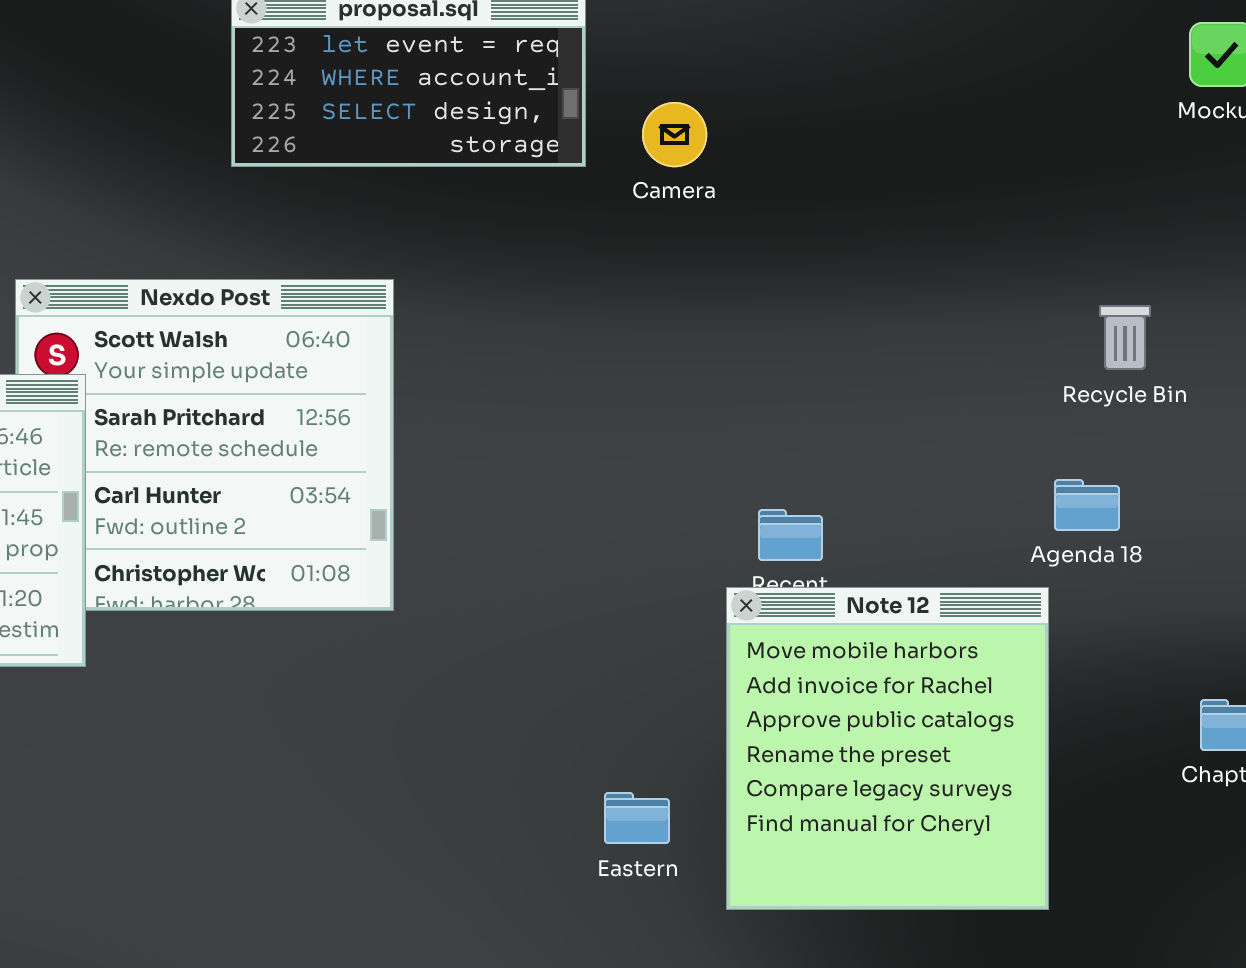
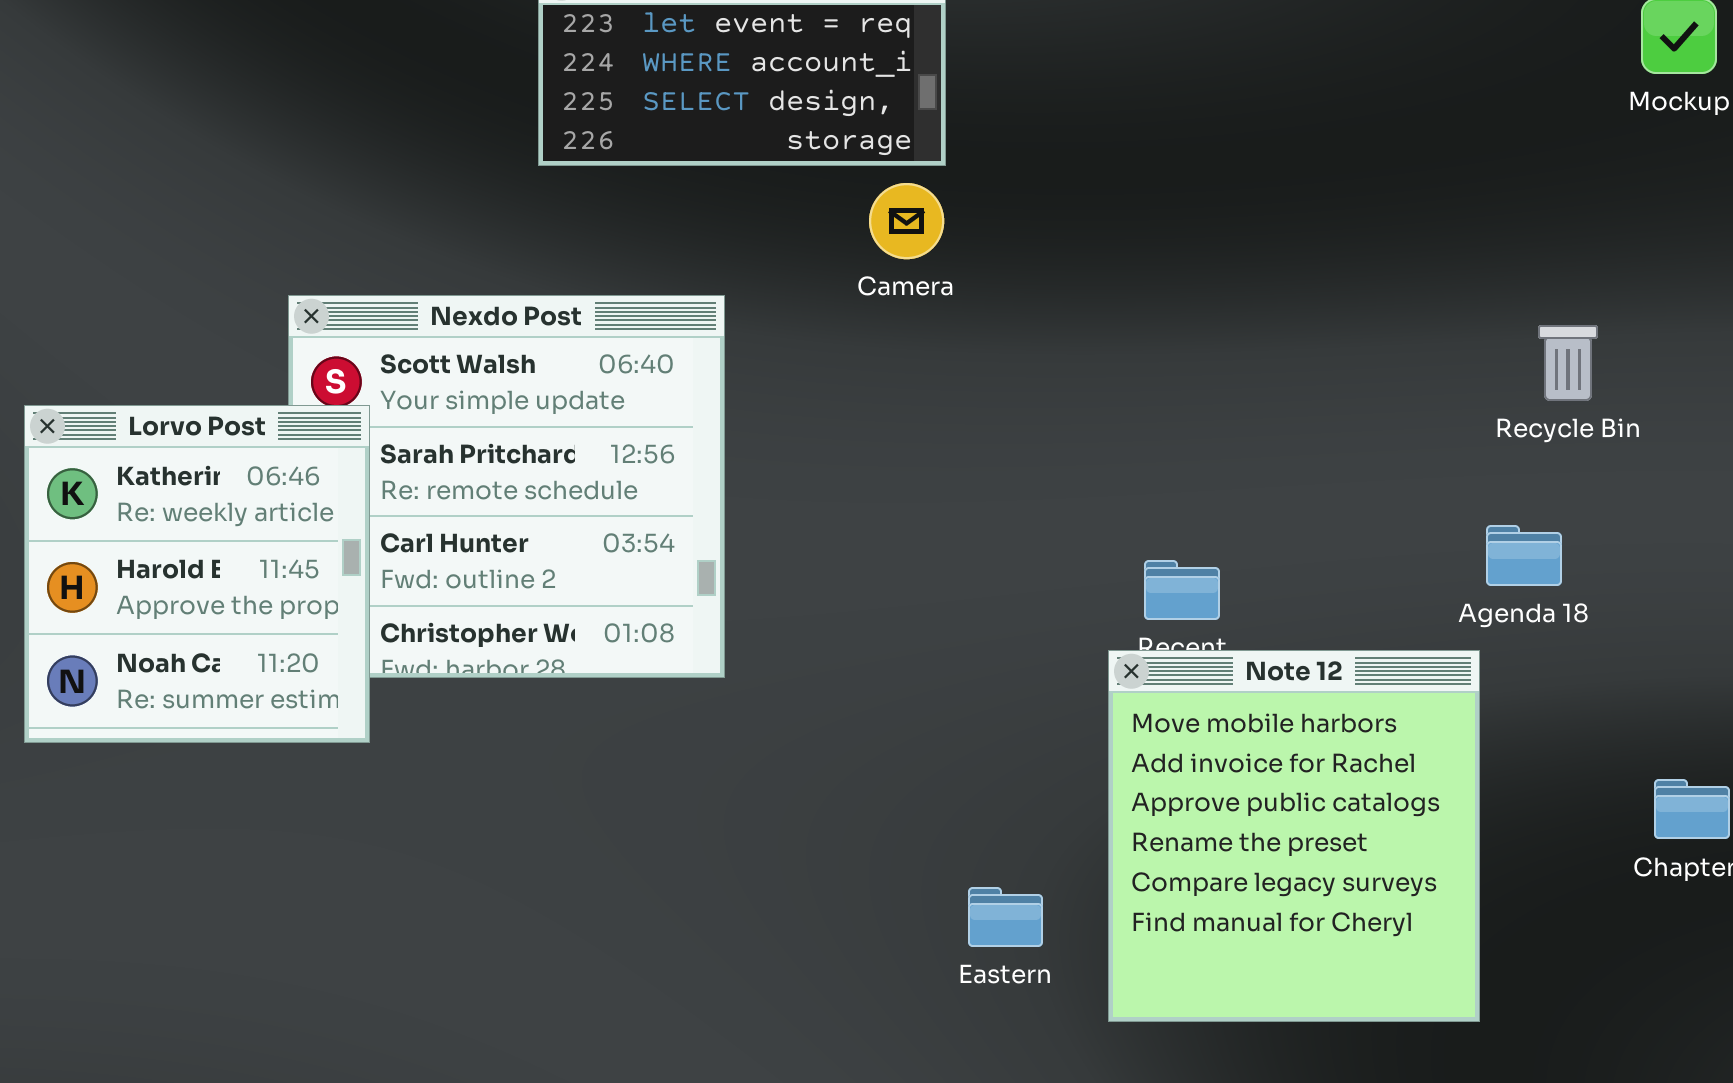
Camera: [642,102,707,167] -> [869,183,944,259], moved

